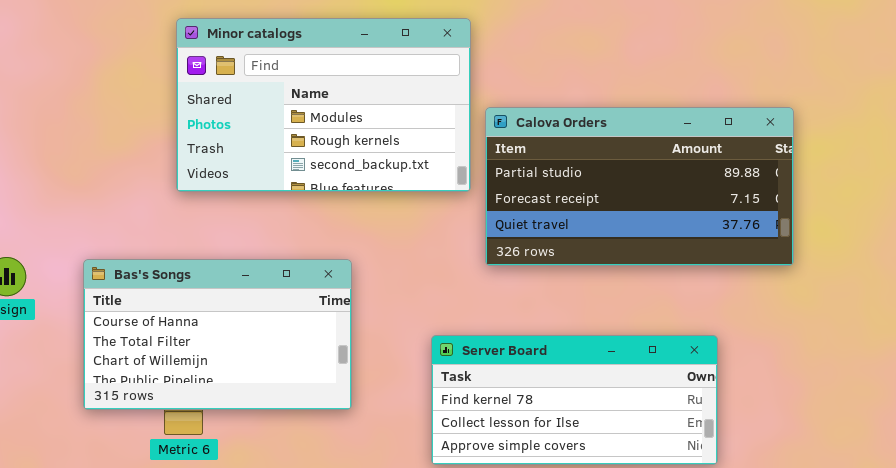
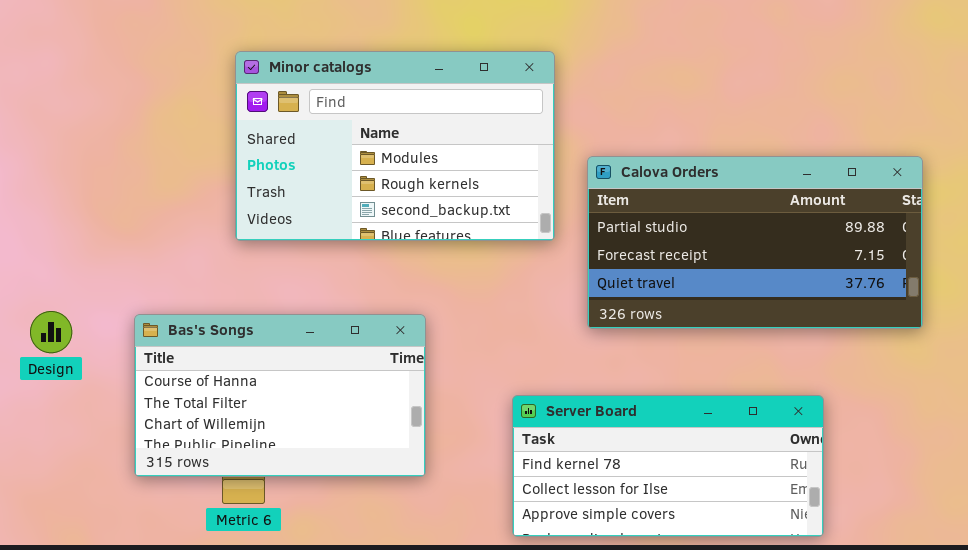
Calova Orders: [485,107,794,266] -> [587,156,923,329], moved

